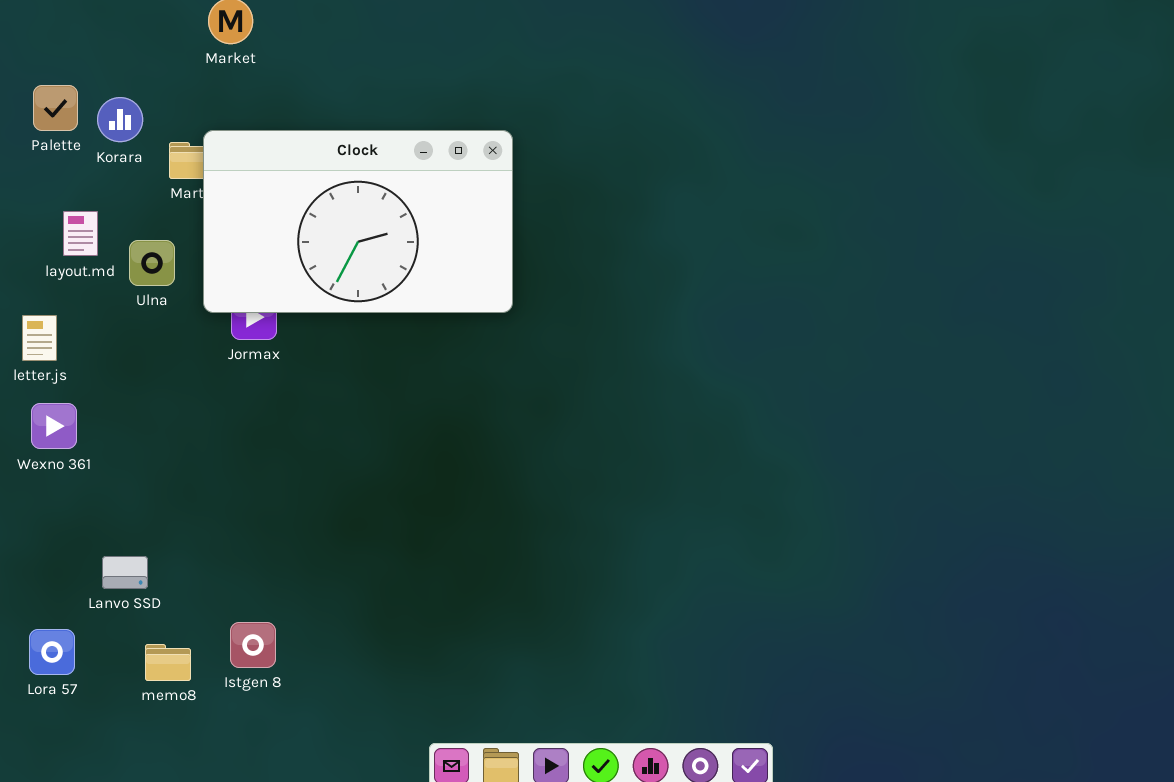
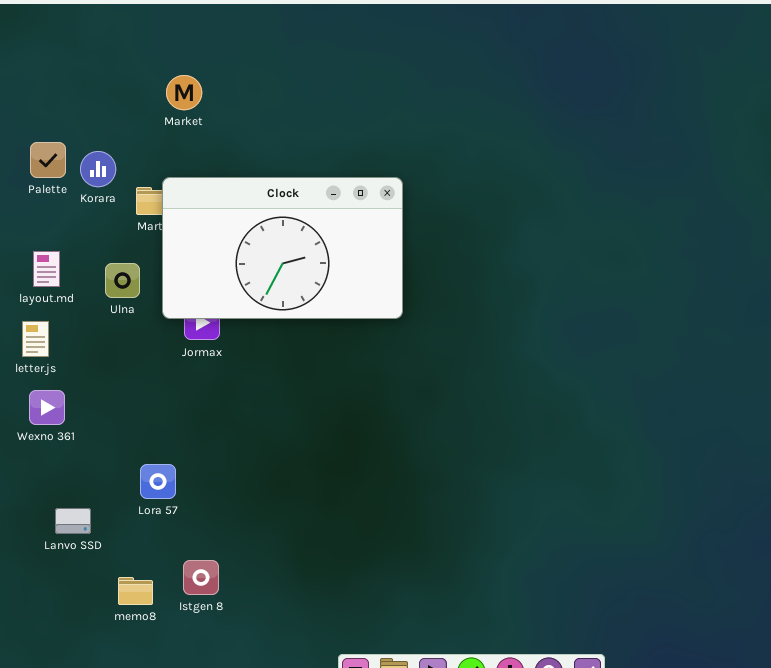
layout.md: [63,211,98,256] -> [33,251,60,287], moved
Lanvo SSD: [102,556,148,589] -> [55,508,91,534], moved
Lora 57: [29,629,75,675] -> [140,464,176,499], moved

